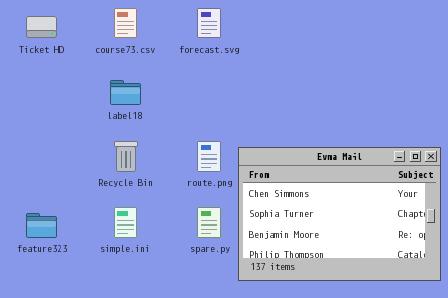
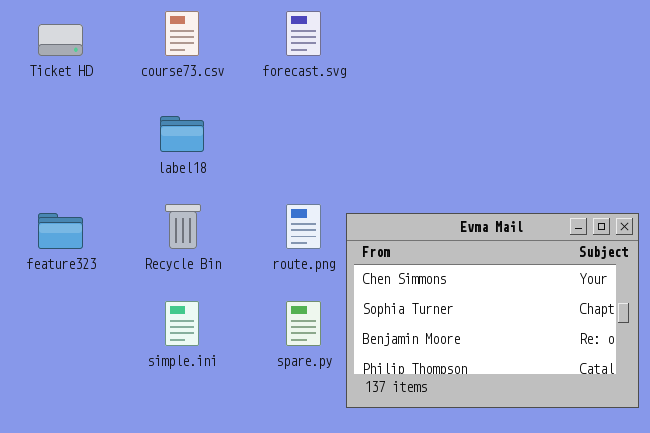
feature323: [26,213,57,238] -> [38,213,83,249], moved

